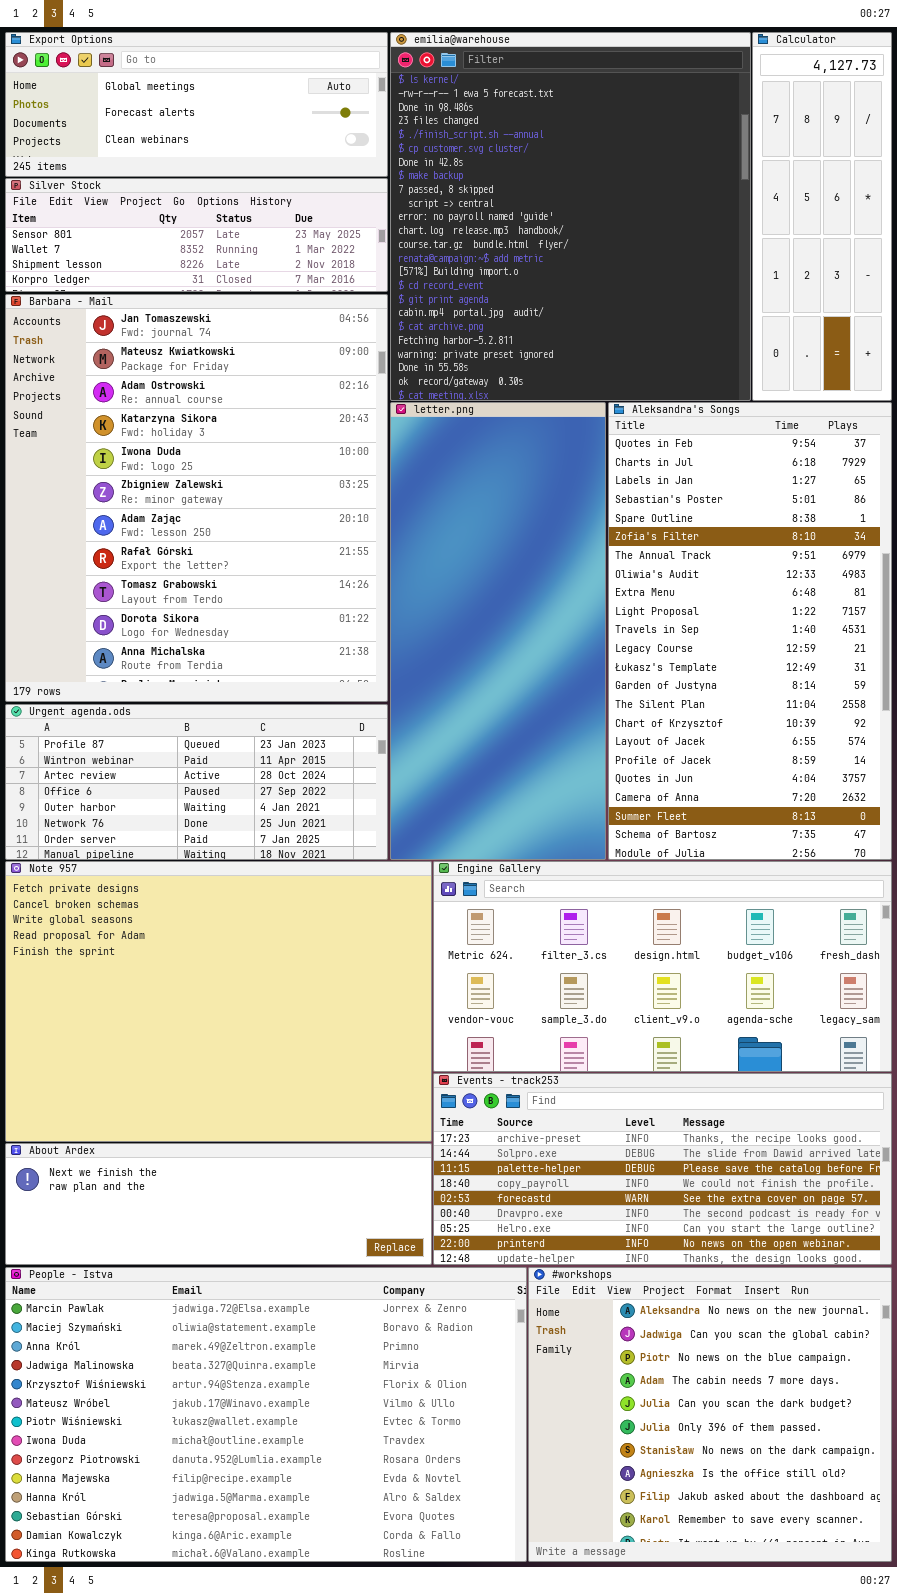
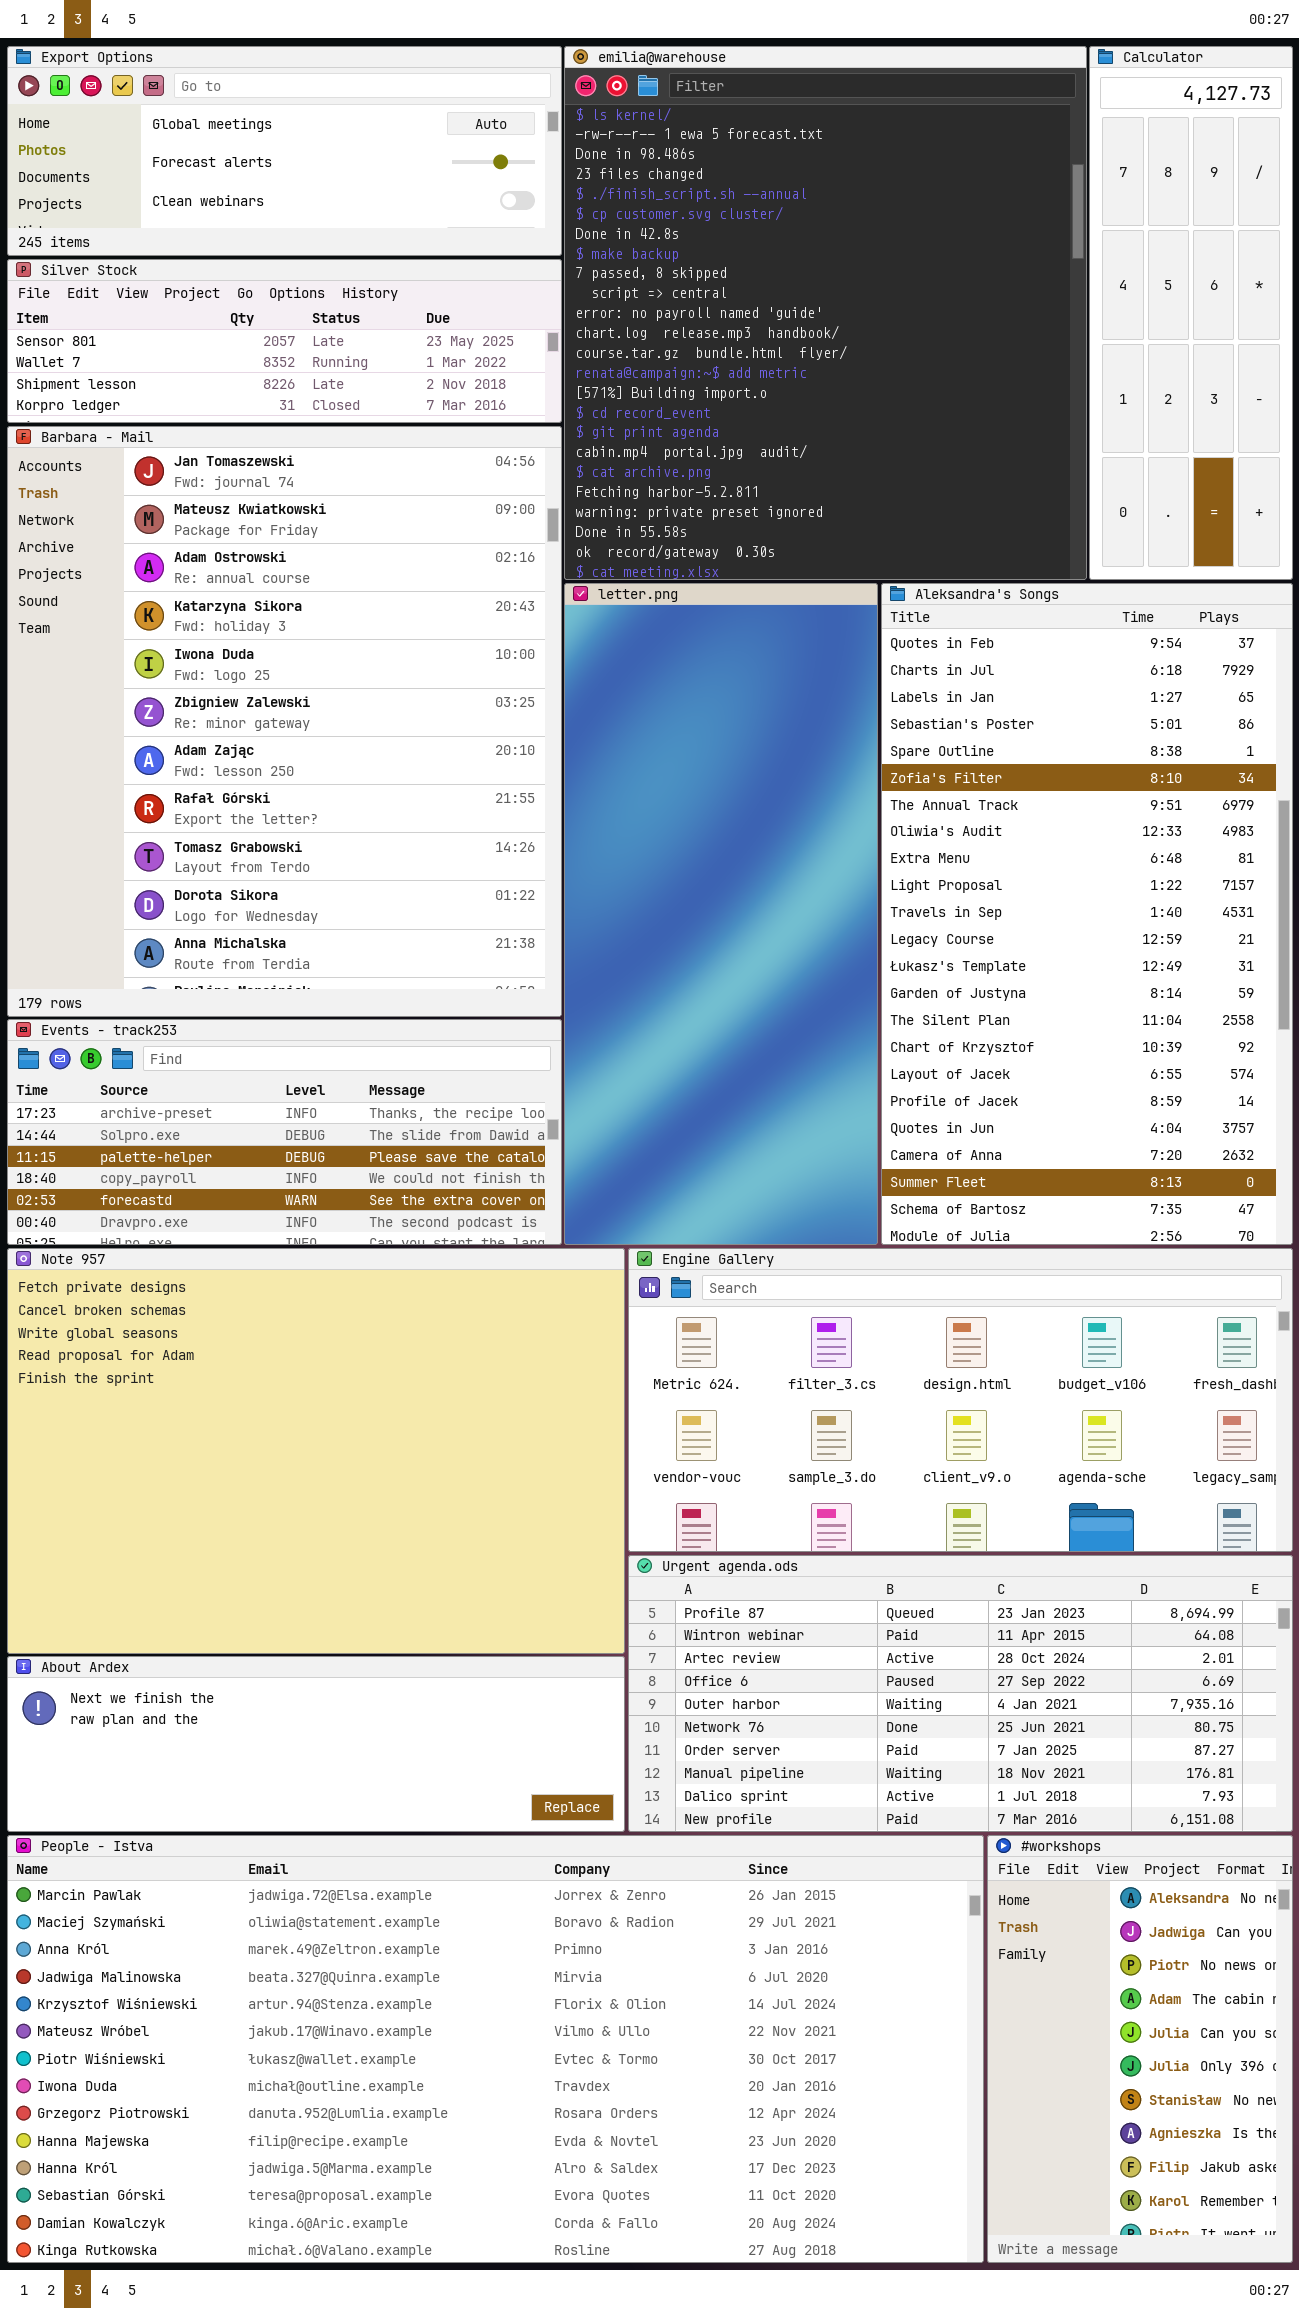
Urgent agenda.ods: [5,704,388,860] -> [628,1555,1293,1832], moved, resized
Events - track253: [433,1073,892,1265] -> [7,1019,562,1245], moved, resized
People - Istva: [5,1267,527,1562] -> [7,1835,984,2263], resized
#workshops: [528,1267,892,1562] -> [987,1835,1293,2263], resized

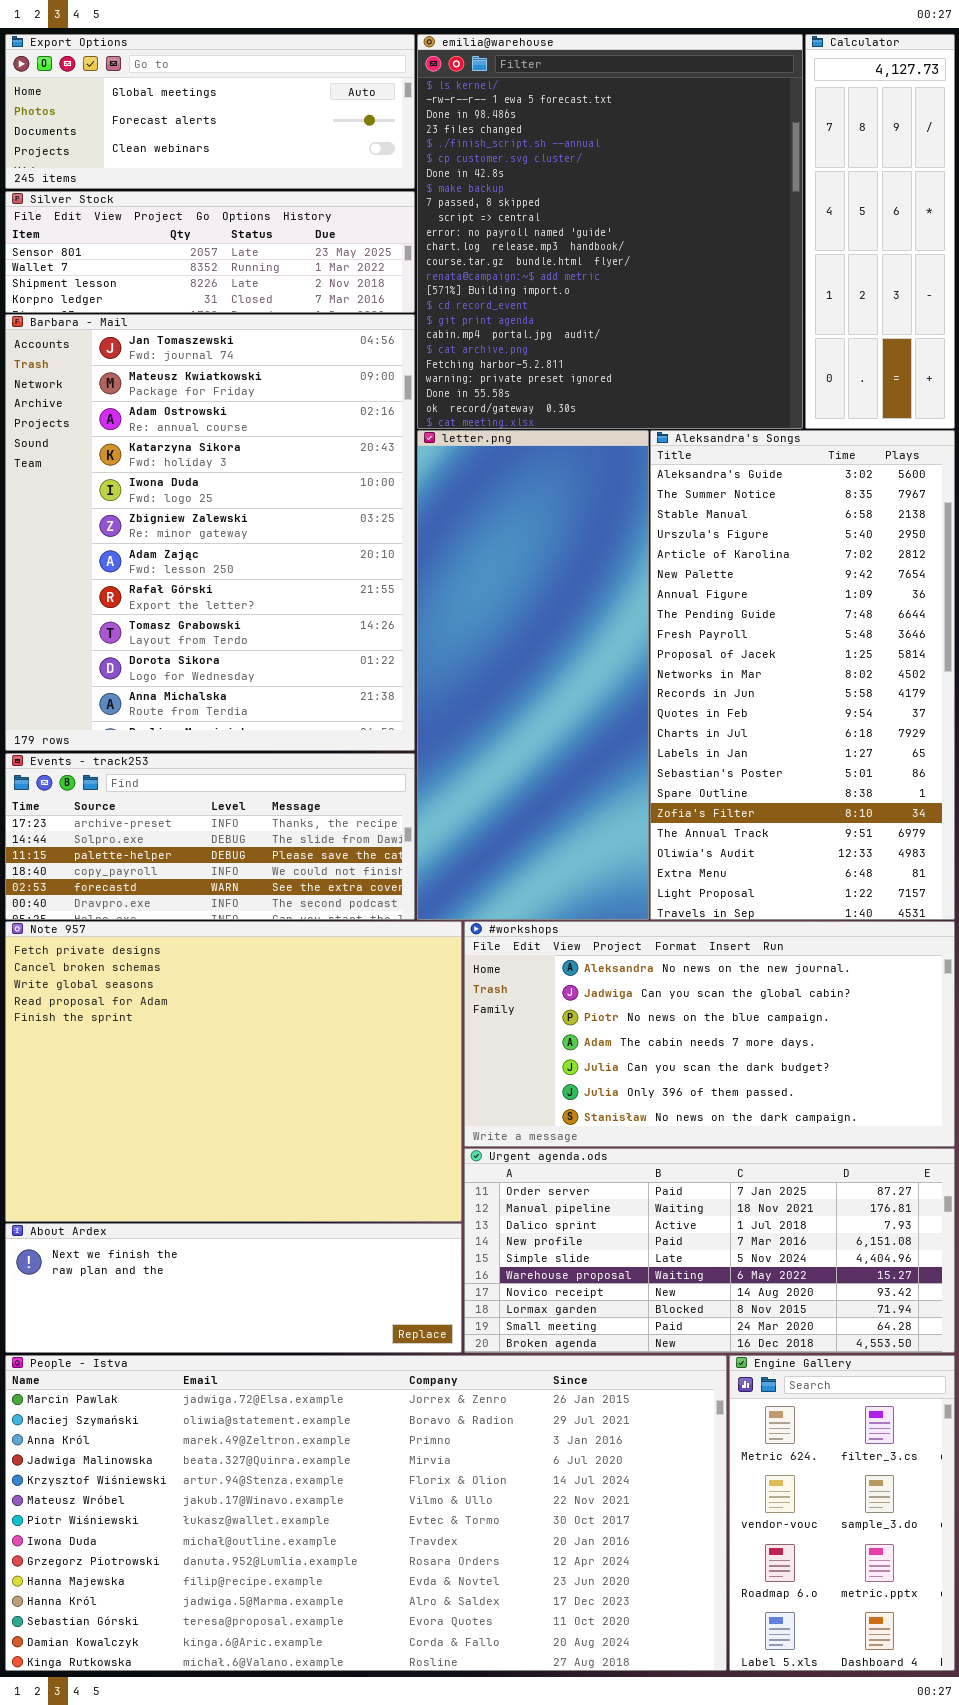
Aleksandra's Songs: [881,583,1293,1245] -> [650,430,955,920], scrolled up 12 rows
Engine Gallery: [628,1248,1293,1552] -> [729,1355,955,1671], moved, resized
Urgent agenda.ods: [628,1555,1293,1832] -> [464,1148,955,1353], scrolled down 6 rows
#workshops: [987,1835,1293,2263] -> [464,921,955,1147], moved, resized

